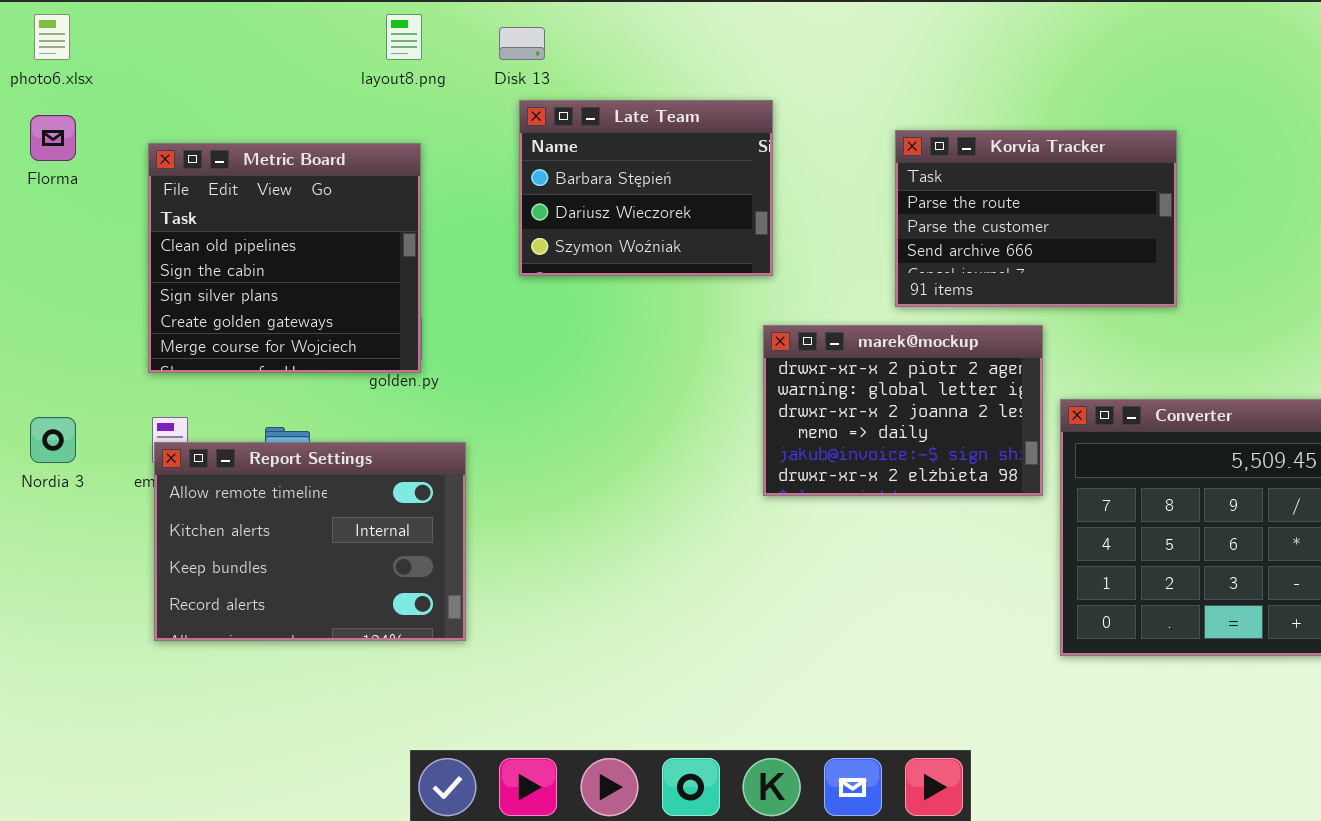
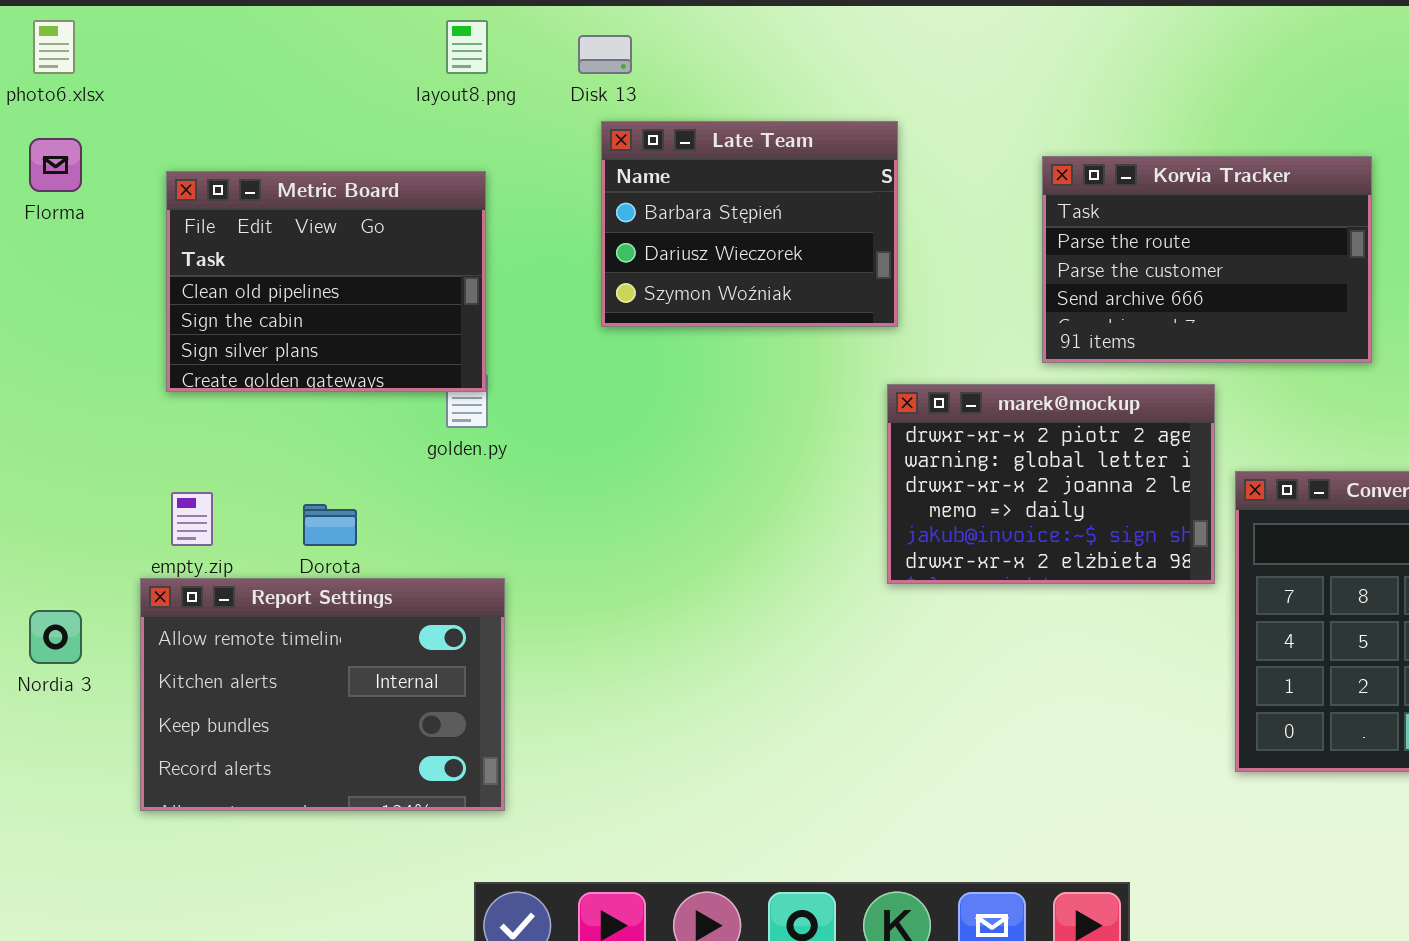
Metric Board: [148,143,421,373] -> [166,171,486,392], resized
Nordia 3: [30,417,76,463] -> [29,610,82,664], moved
Report Settings: [154,442,466,641] -> [140,578,505,811], moved

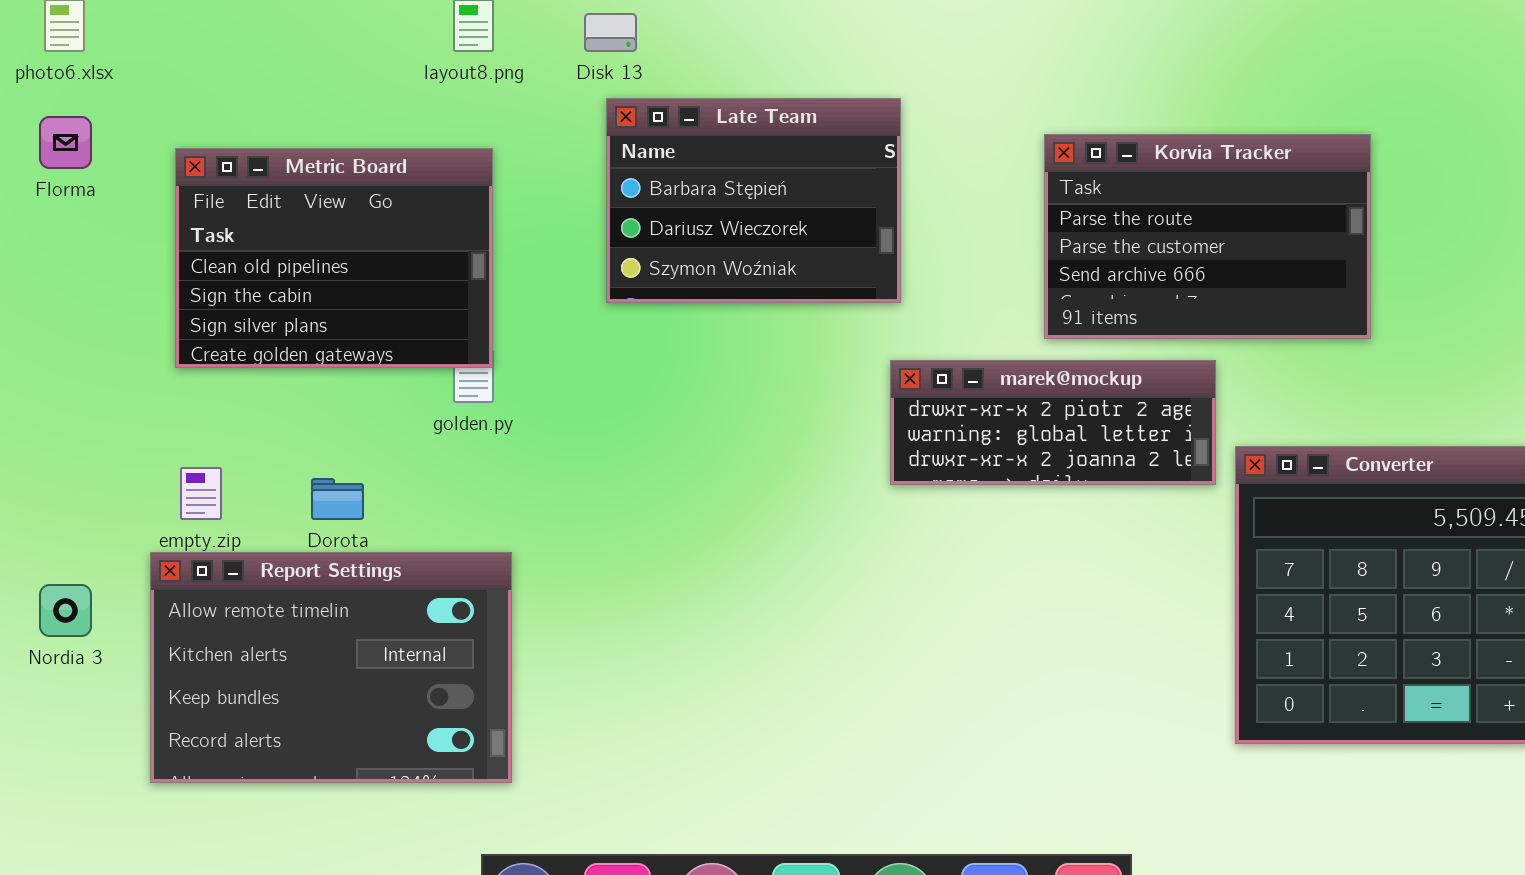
marek@mockup: [887,384,1215,584] -> [890,360,1216,485], resized

